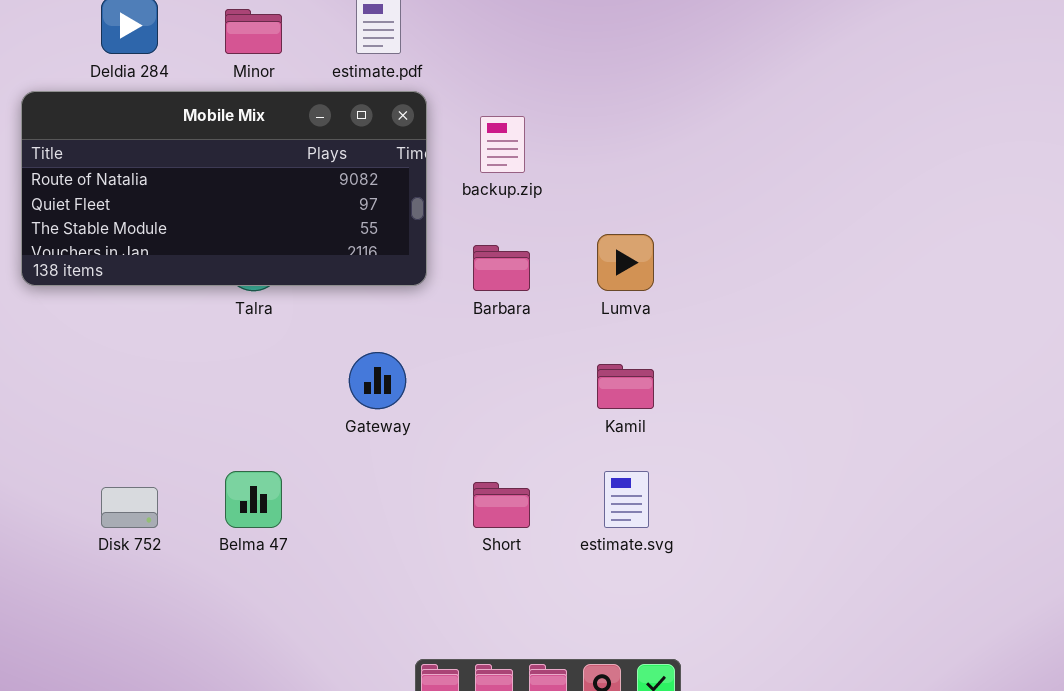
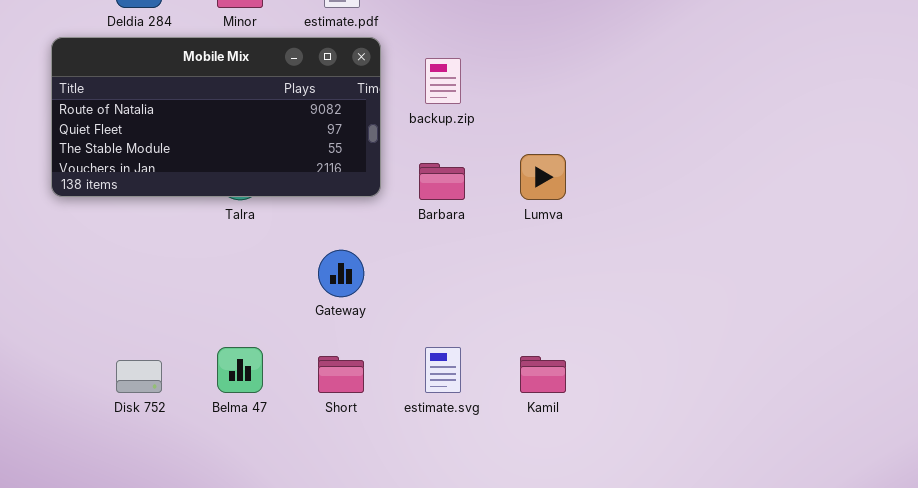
Kamil: [597,364,654,409] -> [520,356,566,393], moved
estimate.svg: [604,471,649,528] -> [425,347,461,393], moved
Short: [473,482,530,528] -> [318,356,364,393], moved

